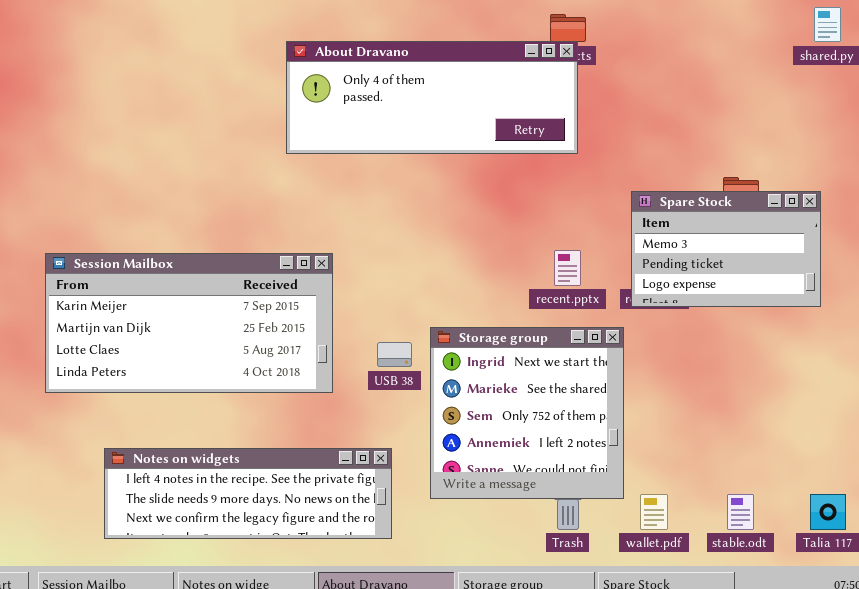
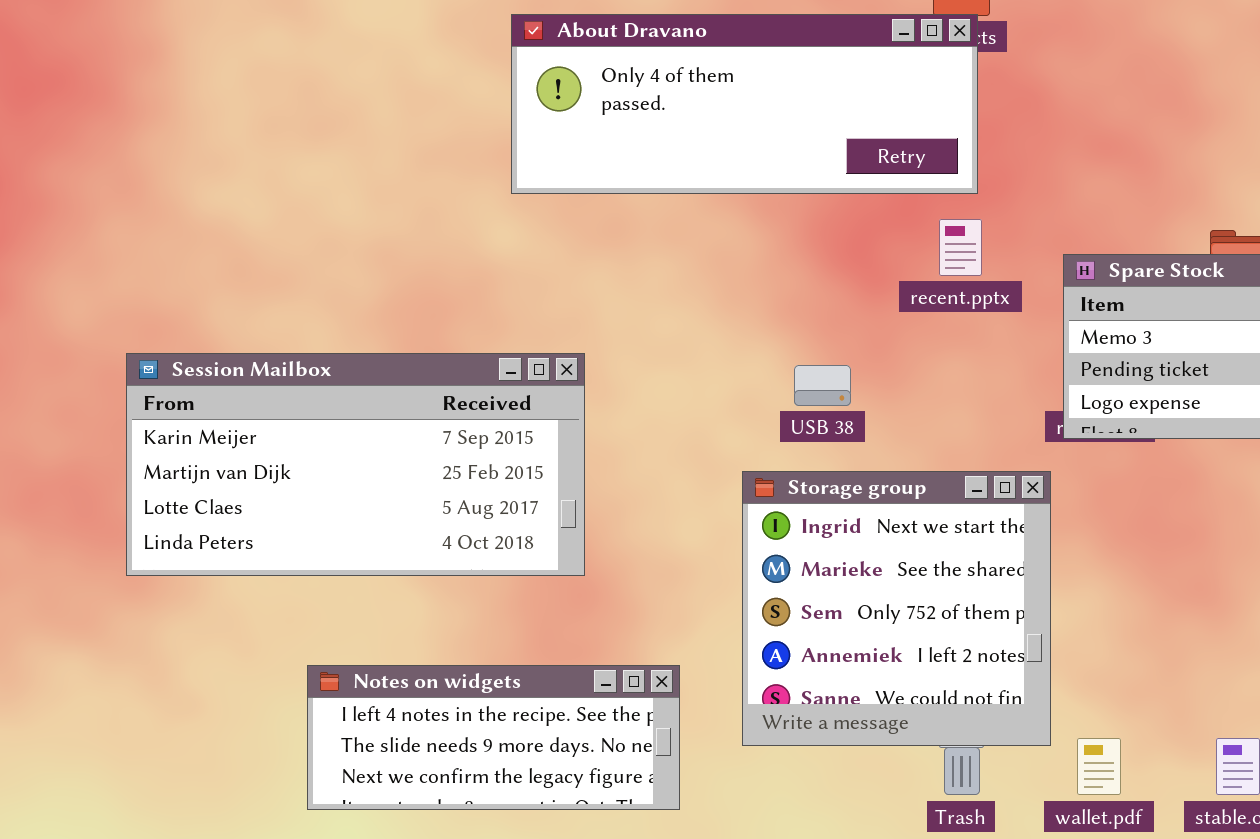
recent.pptx: [554,250,581,286] -> [939,219,982,276], moved
USB 38: [377,342,412,367] -> [794,365,851,406], moved
Notes on widgets: [104,448,392,539] -> [307,665,680,810], resized

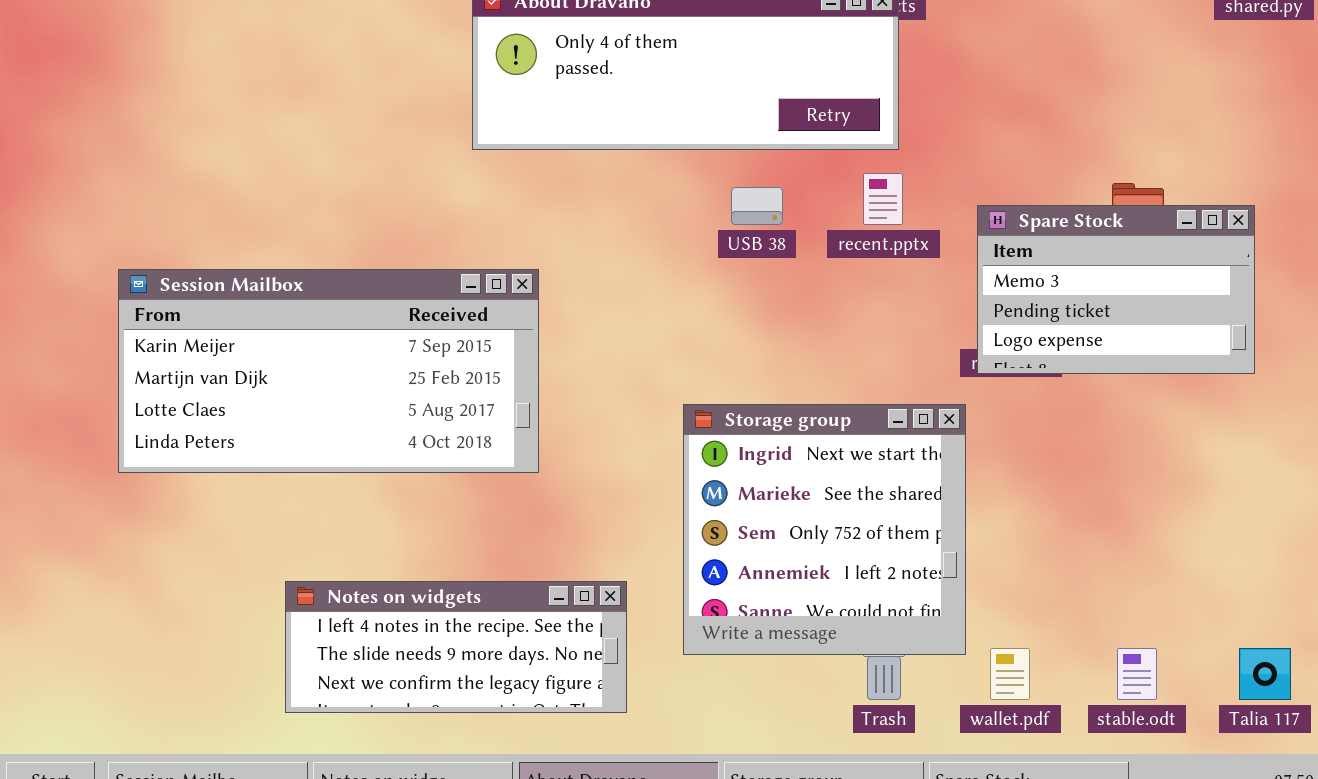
Session Mailbox: [126,353,585,576] -> [118,269,539,473], moved
USB 38: [794,365,851,406] -> [731,187,783,225], moved

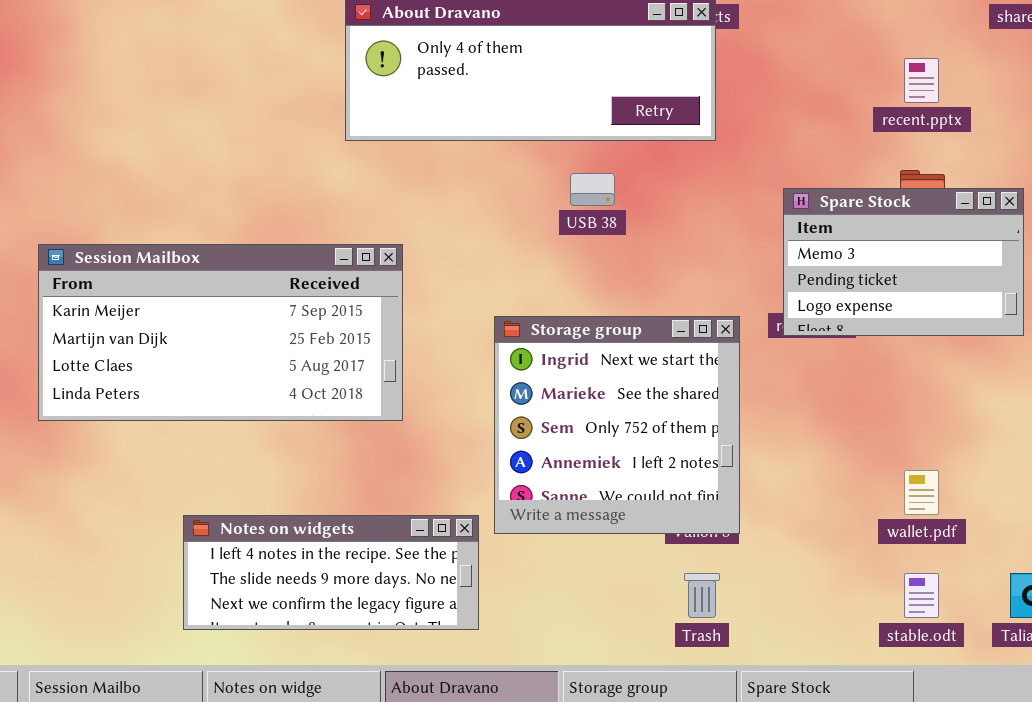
recent.pptx: [863,173,903,225] -> [904,58,939,103], moved
Storage group: [683,404,966,655] -> [494,316,740,534], moved
wallet.pdf: [990,648,1030,700] -> [904,470,939,515], moved

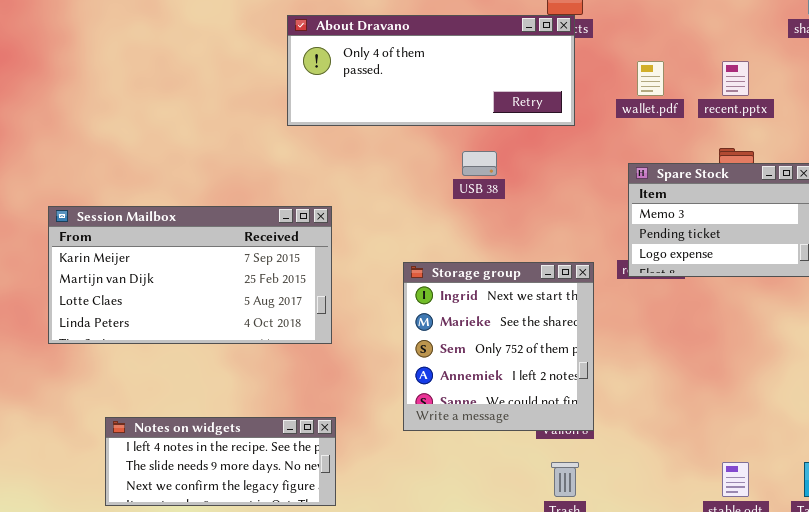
wallet.pdf: [904,470,939,515] -> [637,61,664,96], moved
Notes on widgets: [183,515,479,630] -> [105,417,336,506], moved

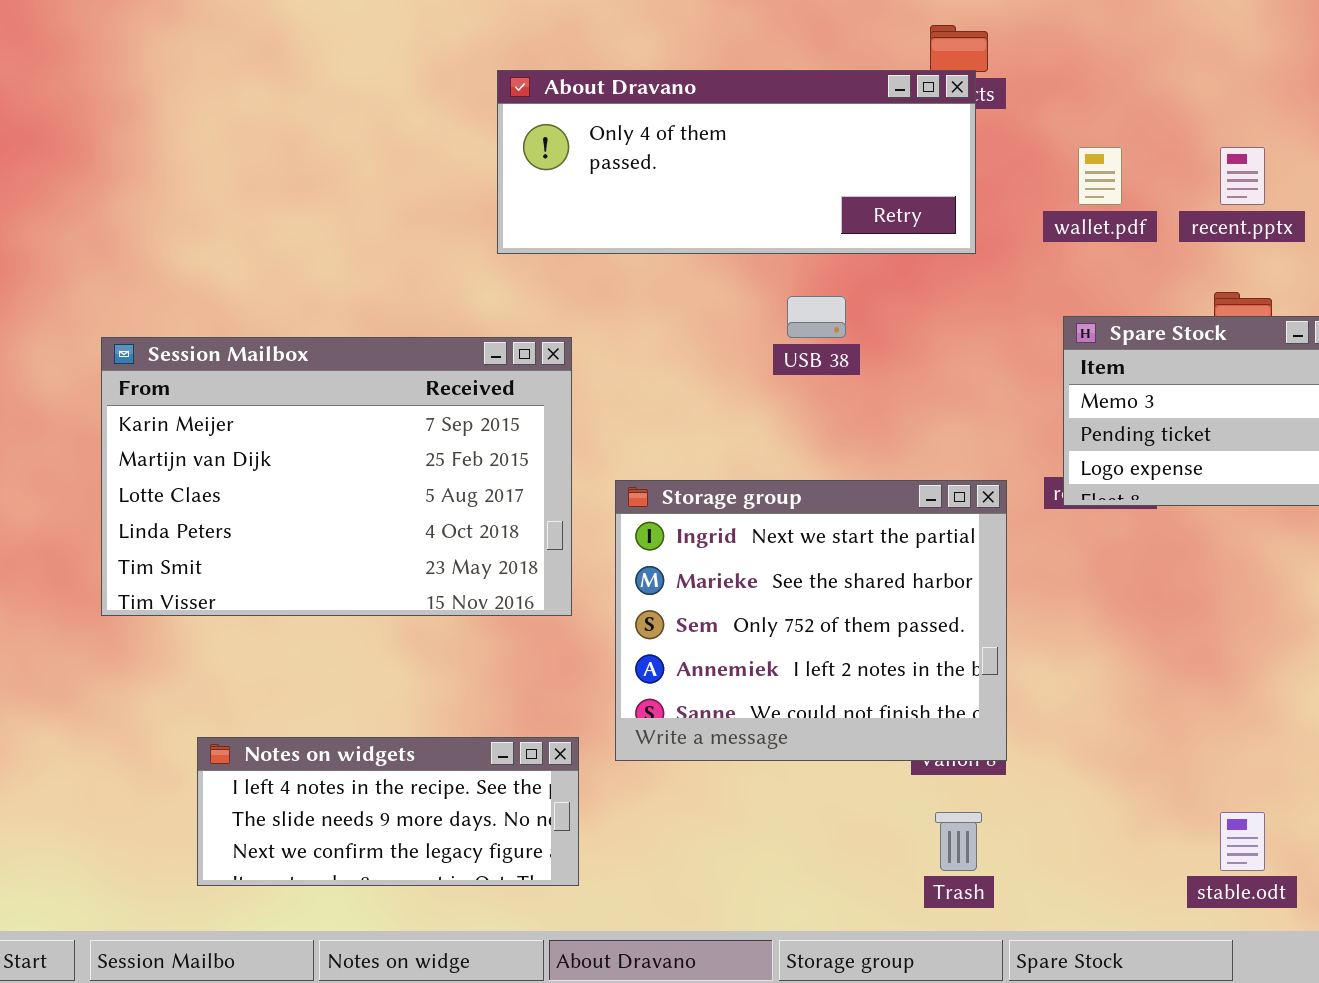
Session Mailbox: [48,206,332,344] -> [101,337,572,616], resized
Storage group: [403,262,594,431] -> [615,480,1007,761], resized

